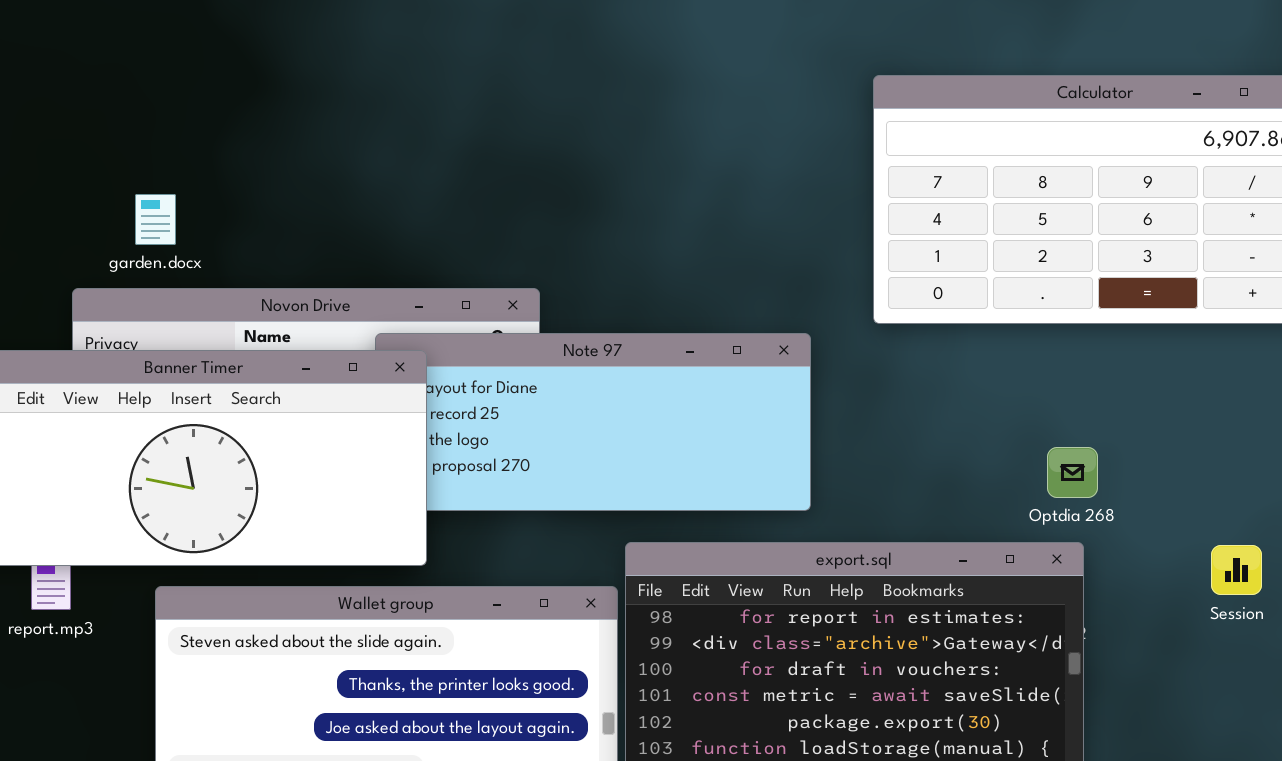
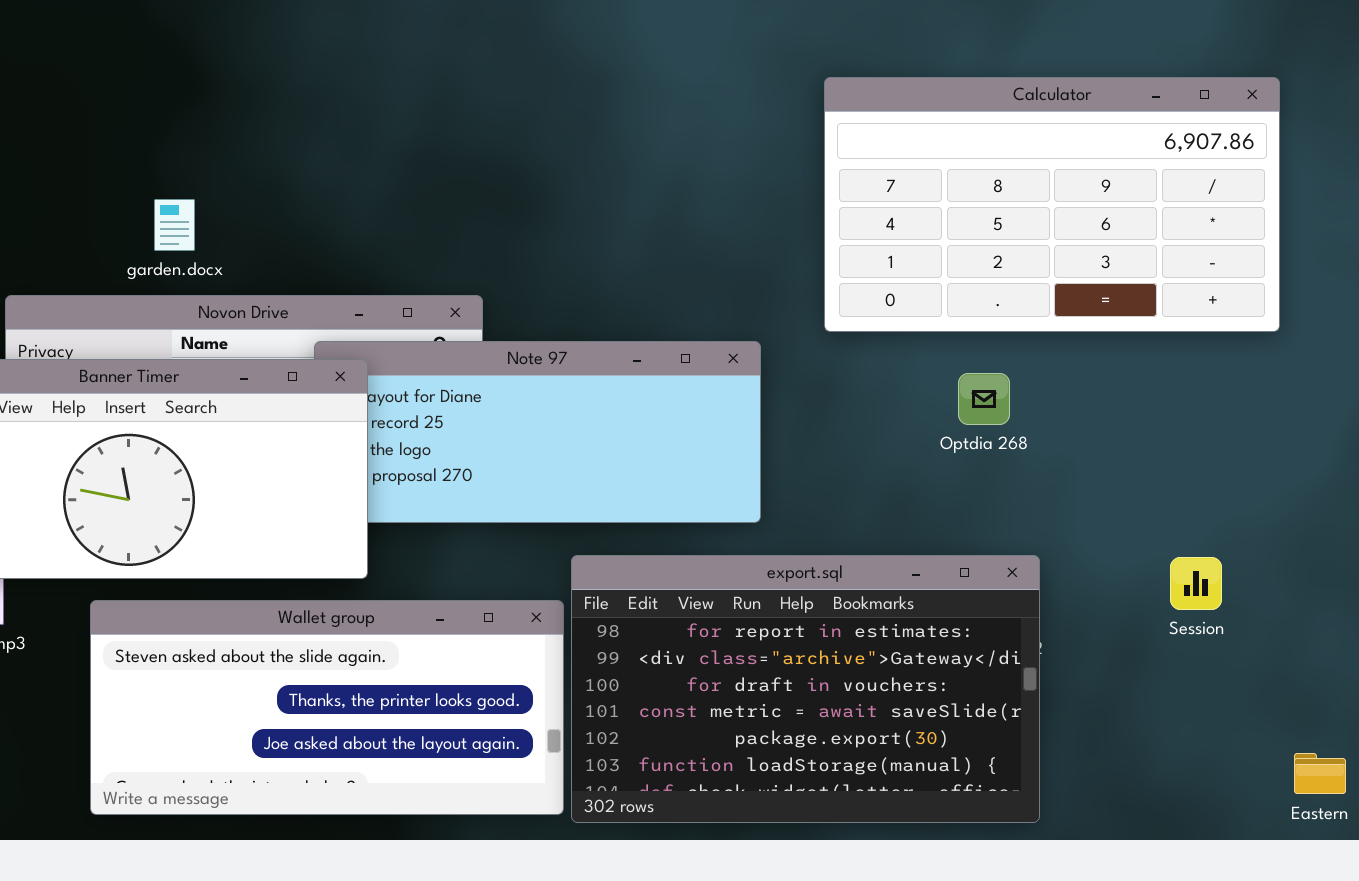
garden.docx: [135,194,176,245] -> [154,199,195,251], moved
Optdia 268: [1047,447,1098,498] -> [958,373,1010,425], moved

